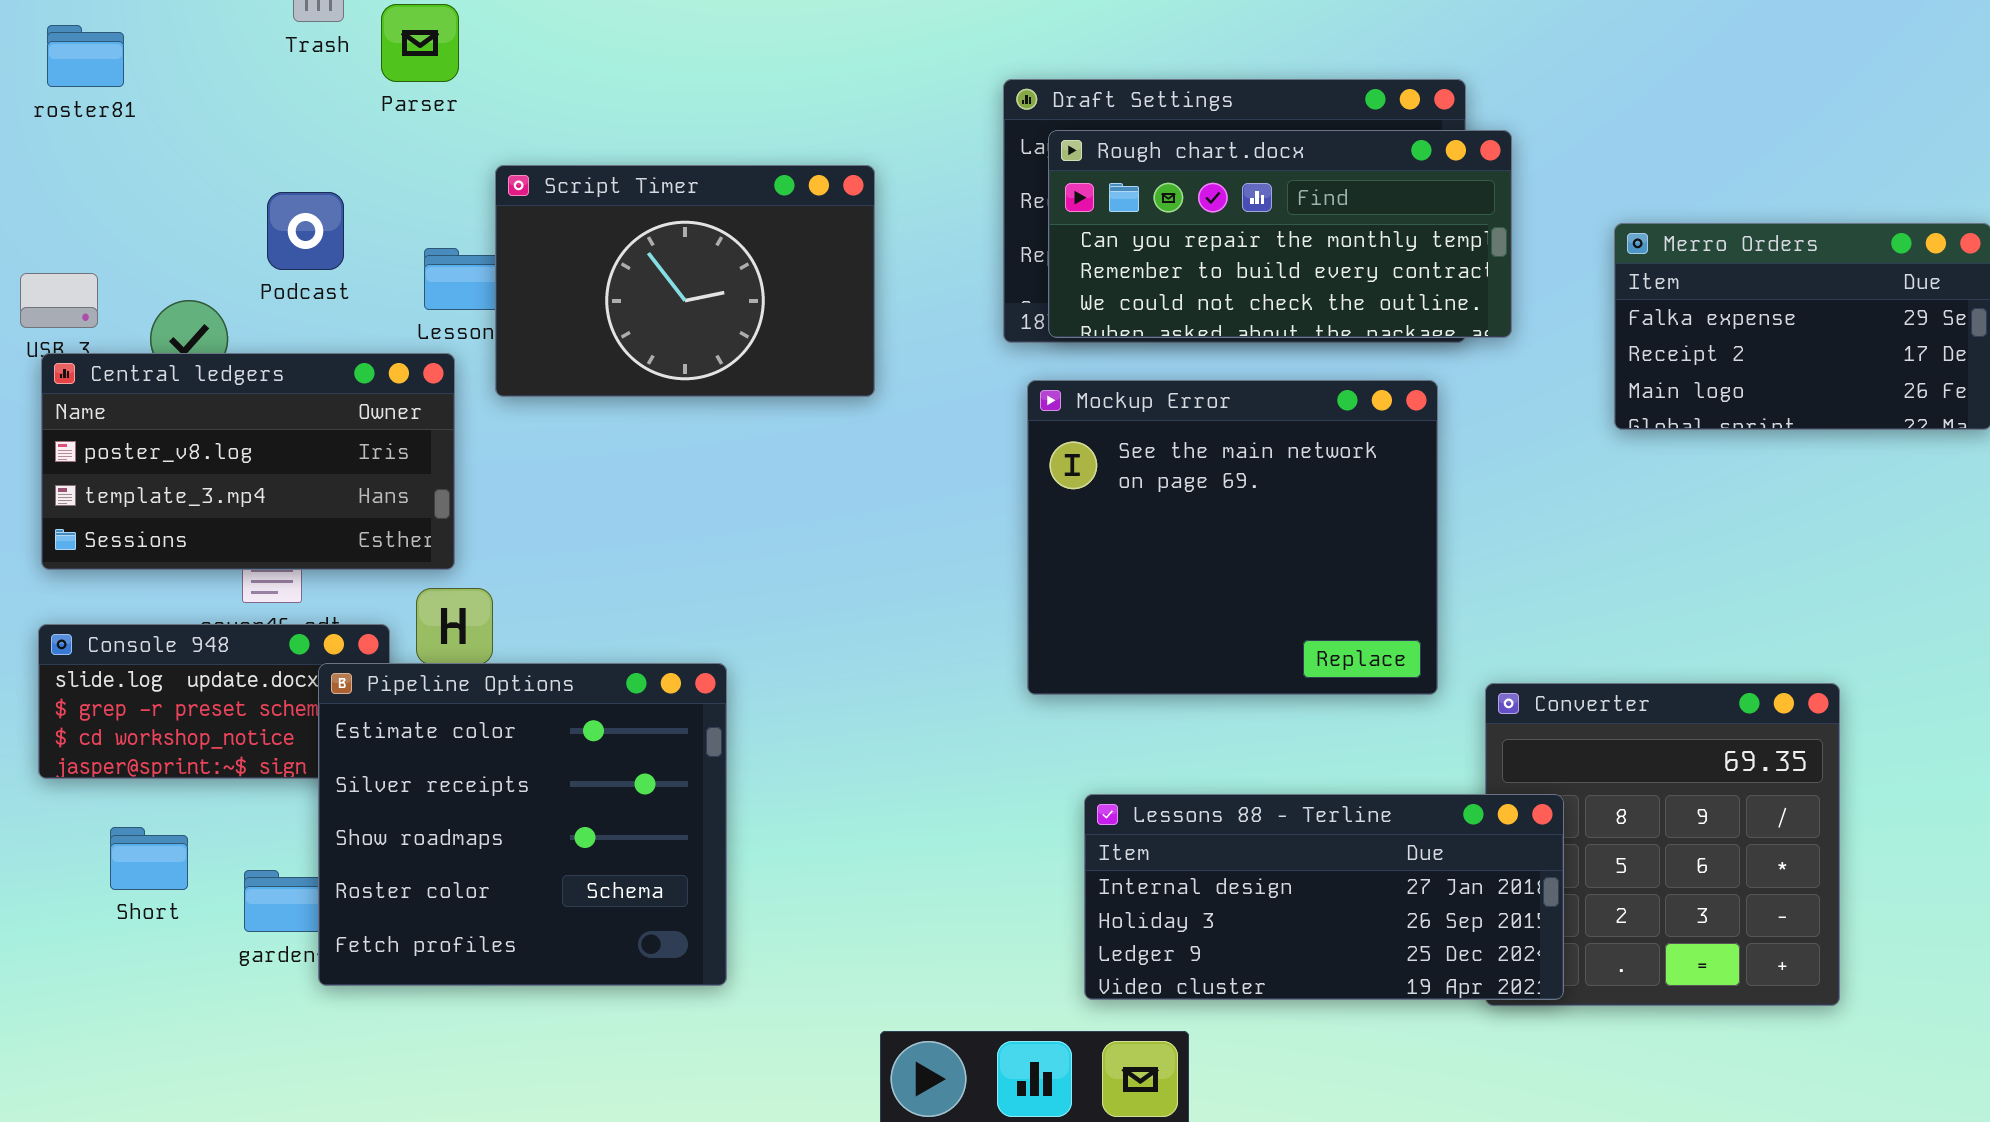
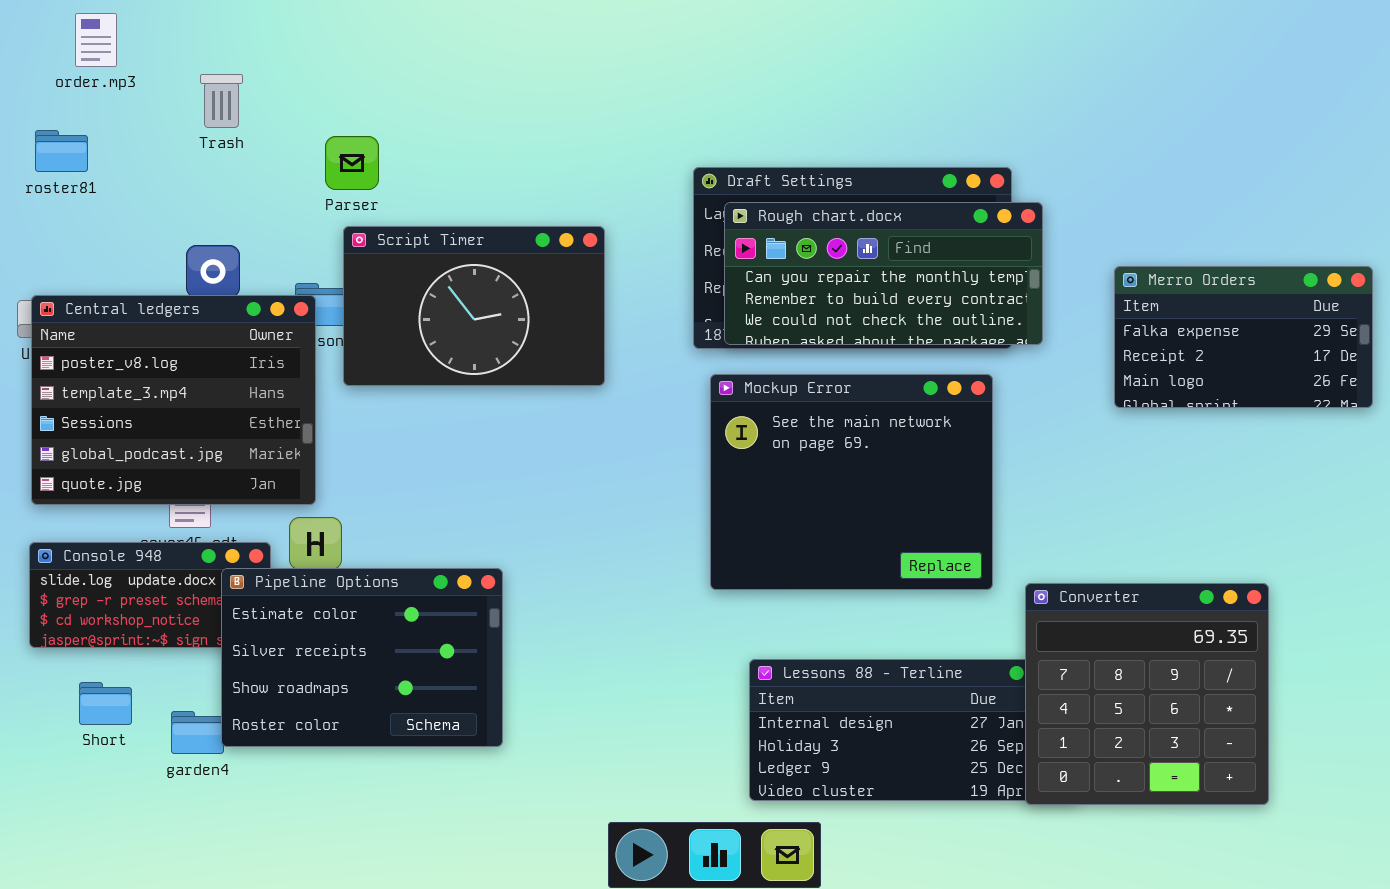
Parser: [381,4,459,82] -> [325,136,379,190], moved
Central ledgers: [41,353,455,570] -> [31,295,316,505], resized
Pipeline Options: [318,663,727,986] -> [221,568,503,747], resized
Converter: [1485,683,1840,1006] -> [1025,583,1269,805], raised

